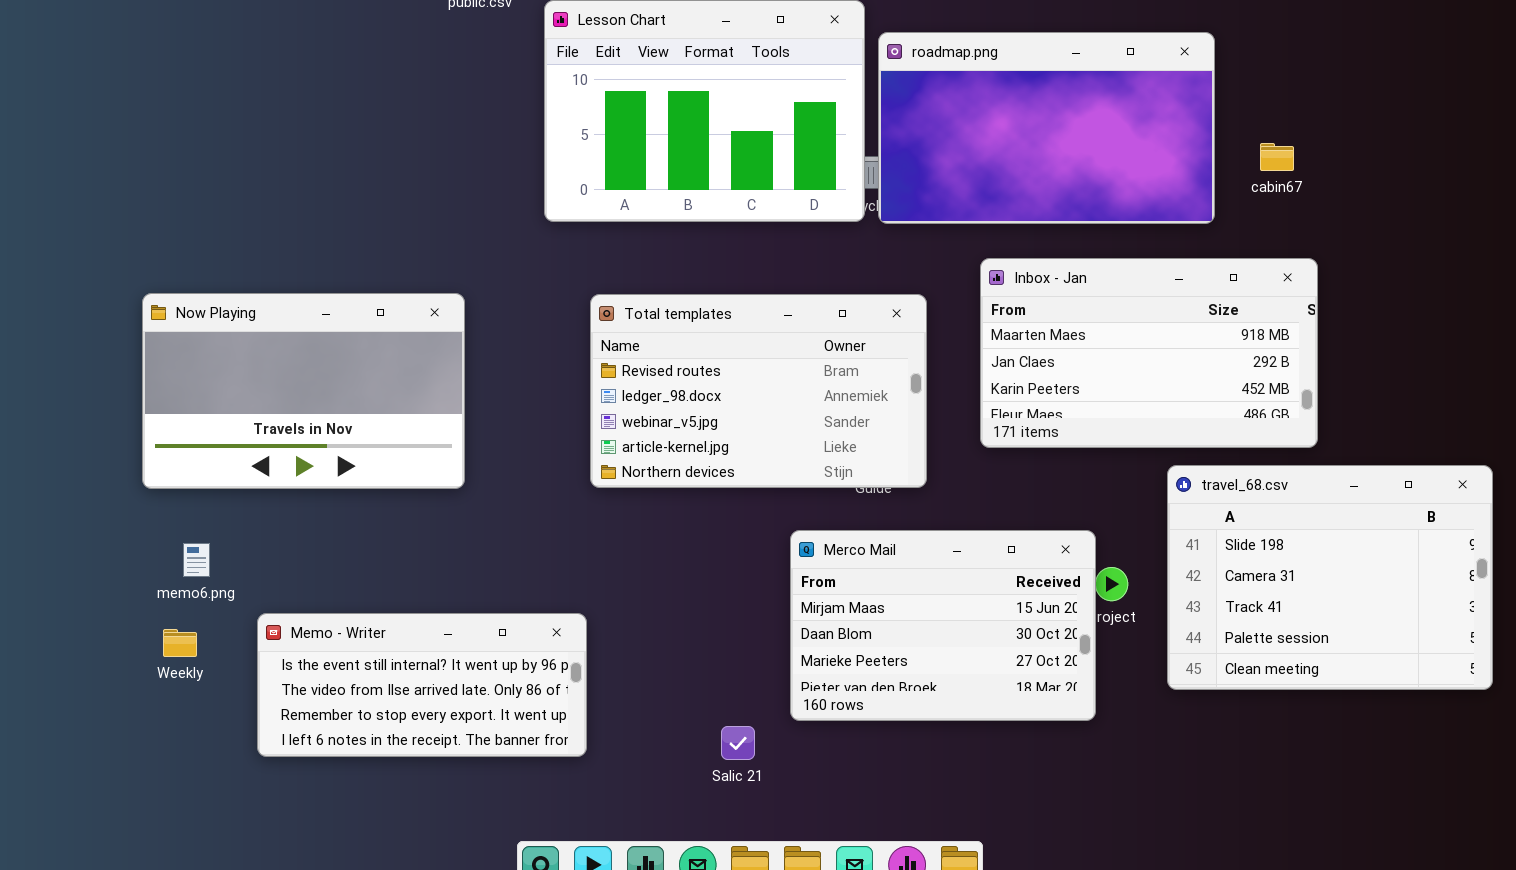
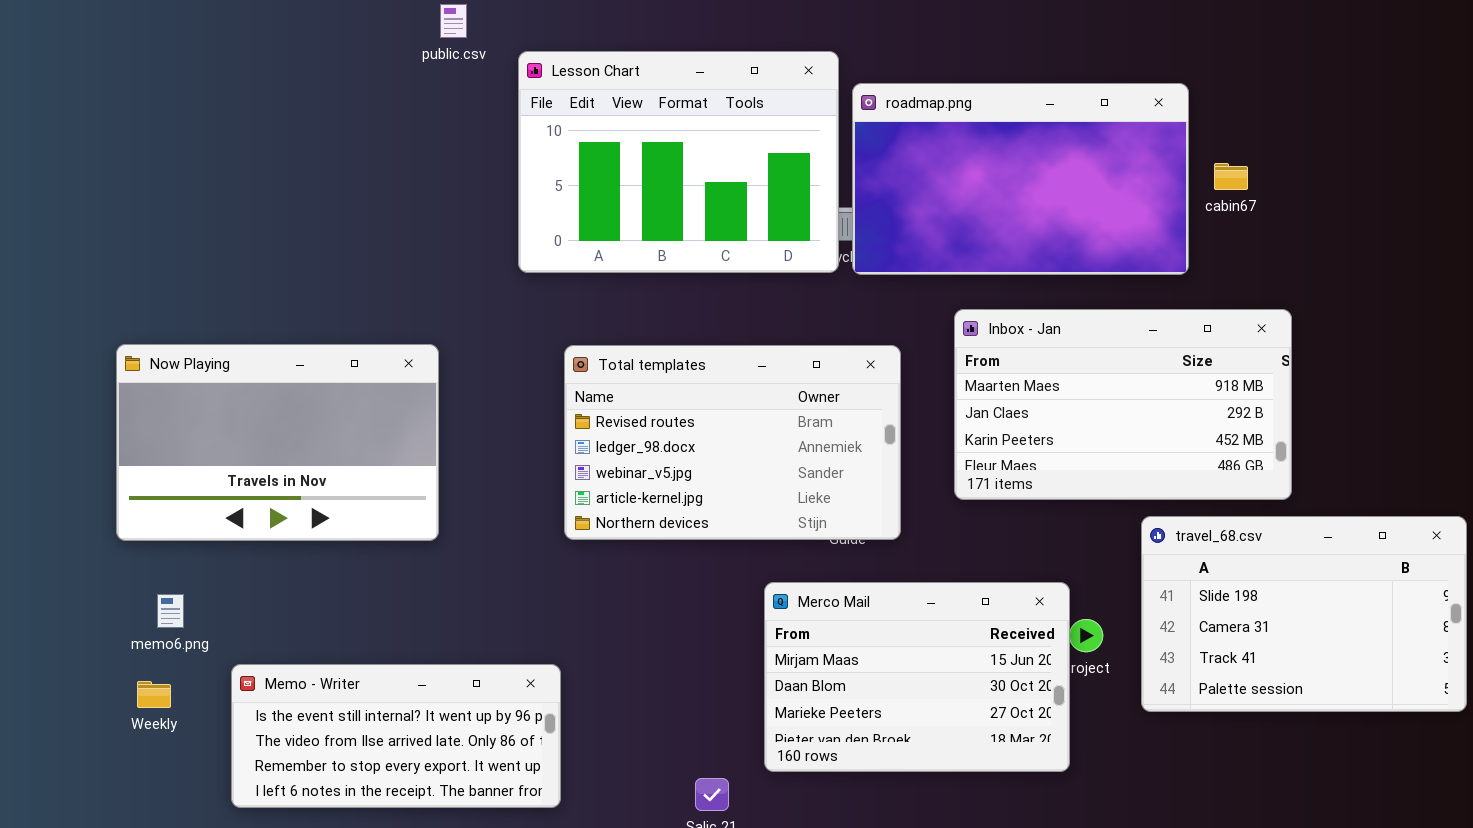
cabin67: [1260,143,1294,171] -> [1214,163,1248,190], moved
travel_68.csv: [1167,465,1493,690] -> [1141,516,1467,712], resized

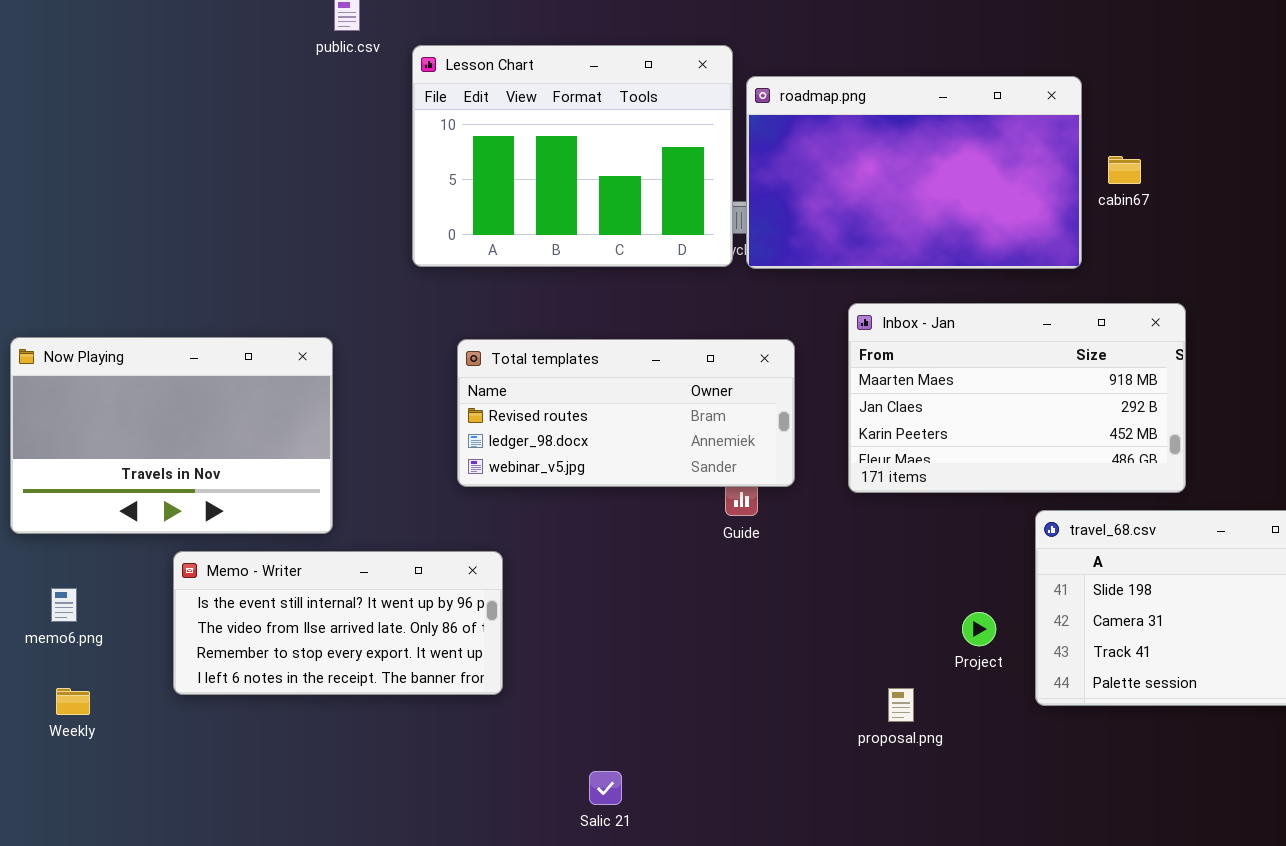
Total templates: [564,345,901,540] -> [457,339,795,487], resized
Merco Mail: [764,582,1070,772] -> none, closed
Memo - Writer: [231,664,561,808] -> [173,551,503,695], moved
Weekly: [137,681,171,708] -> [56,688,90,715], moved

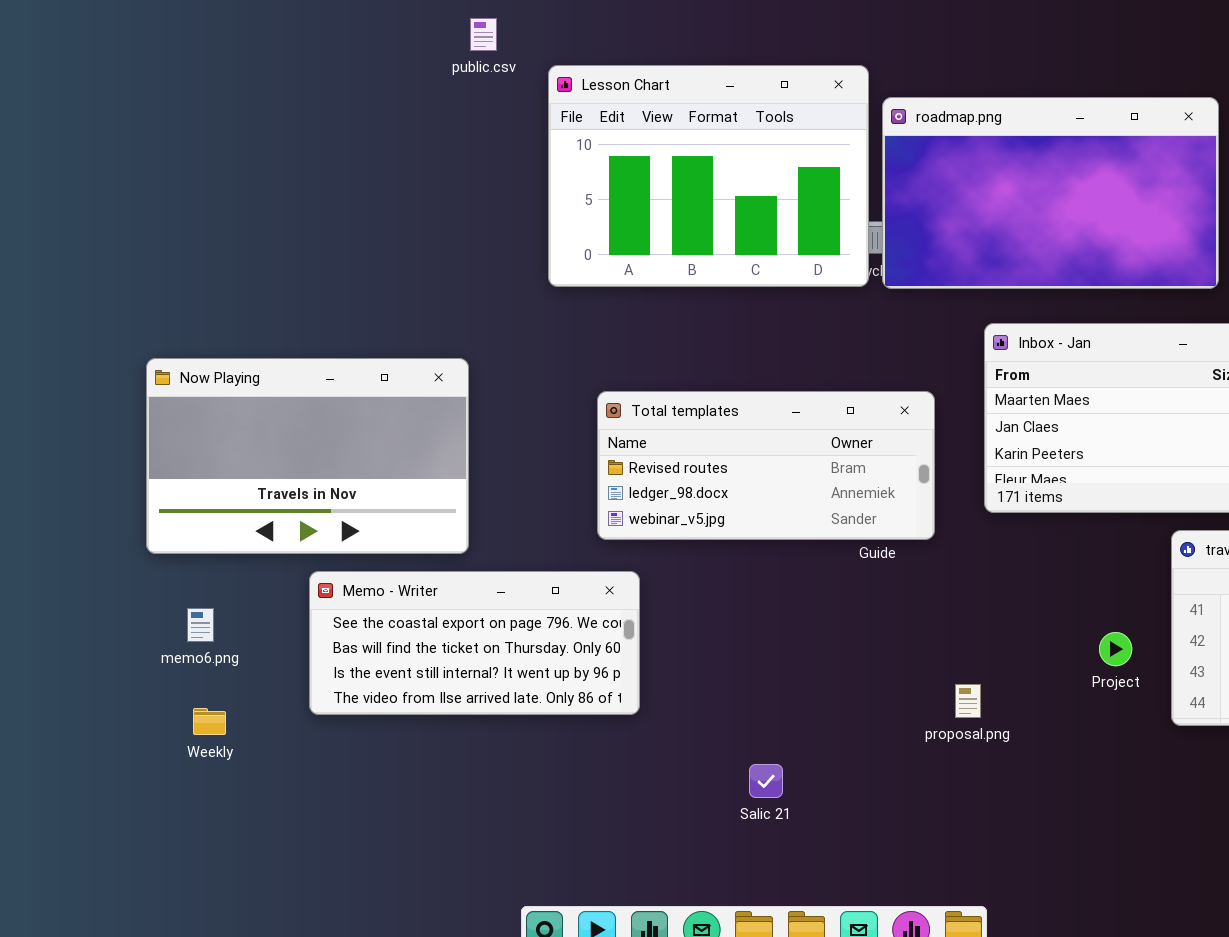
Total templates: [457,339,795,487] -> [597,391,935,540], moved
Memo - Writer: [173,551,503,695] -> [309,571,640,715], scrolled up 2 rows
proposal.png: [888,688,914,722] -> [955,684,981,718], moved
Salic 21: [589,771,622,805] -> [749,764,783,798], moved

